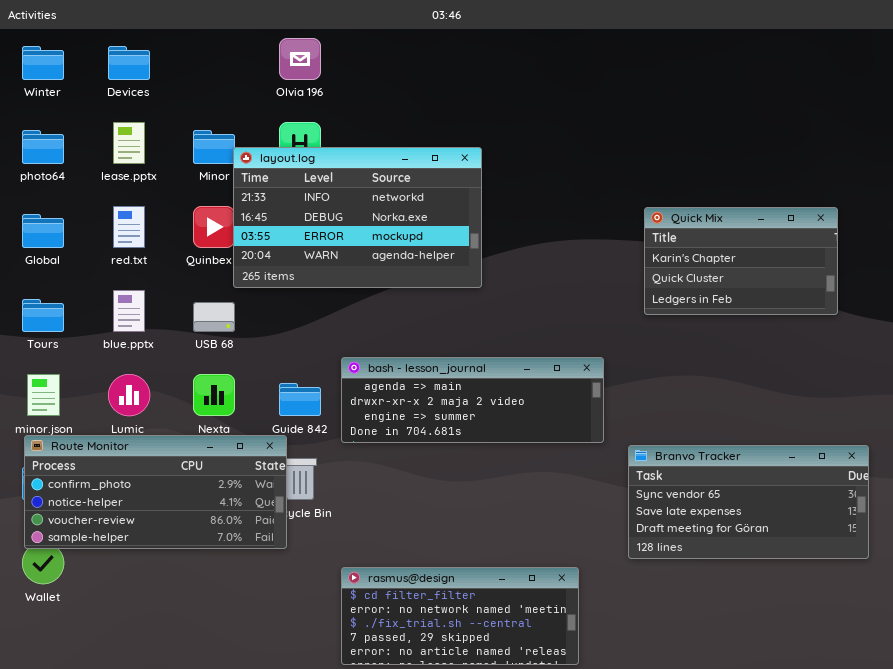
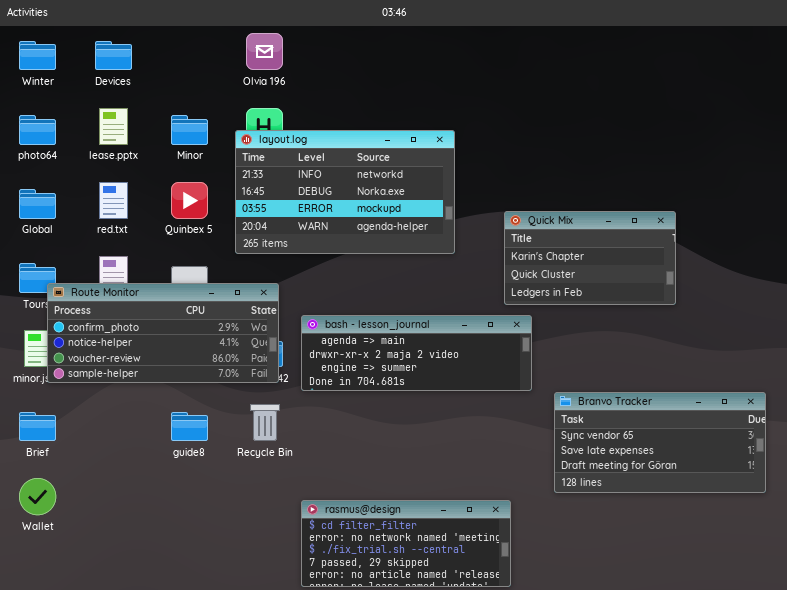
layout.log: [233,147,482,288] -> [235,130,455,254], moved
Quick Mix: [644,207,838,315] -> [504,211,676,305], moved
Route Monitor: [24,435,287,549] -> [47,283,279,383], moved

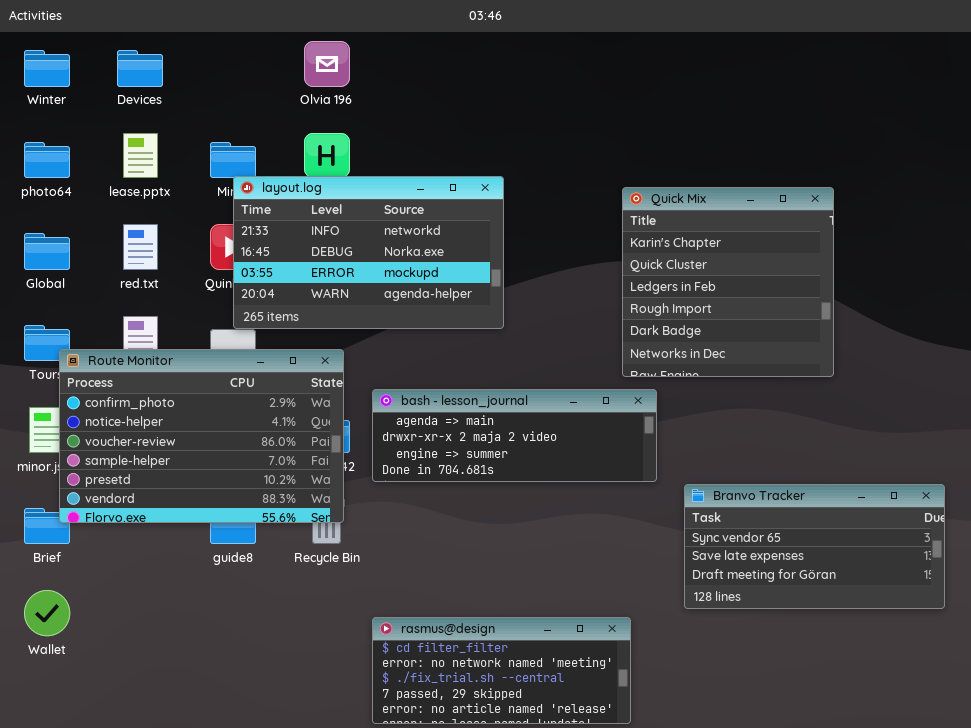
layout.log: [235,130,455,254] -> [233,176,504,329], moved
Quick Mix: [504,211,676,305] -> [622,187,834,377], resized
Route Monitor: [47,283,279,383] -> [59,349,344,523], resized

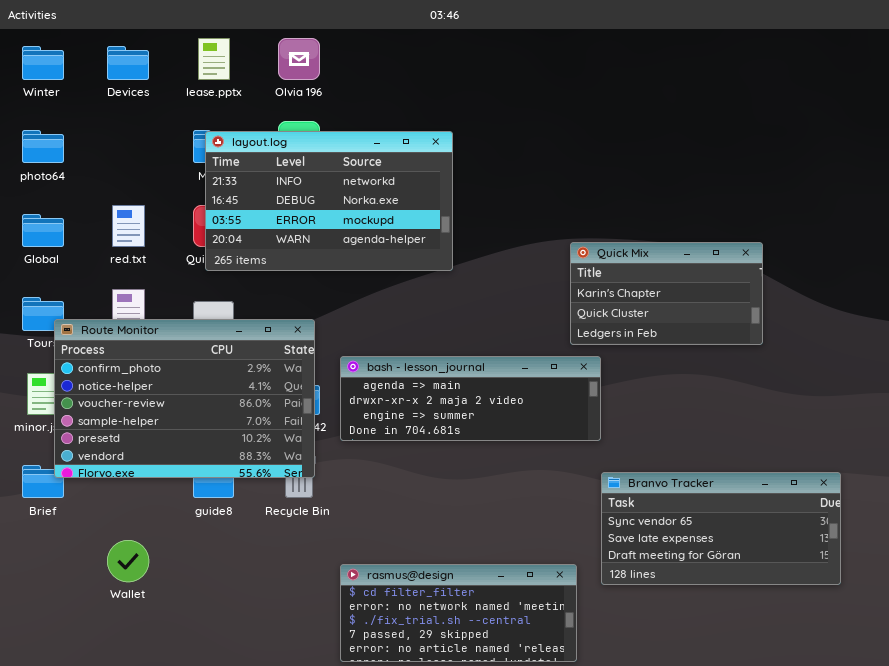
lease.pptx: [123,133,158,178] -> [198,38,230,80], moved
layout.log: [233,176,504,329] -> [205,131,453,271], moved
Quick Mix: [622,187,834,377] -> [570,242,763,345], resized
Branvo Tracker: [684,484,945,609] -> [601,472,841,585], moved
Wallet: [24,590,70,636] -> [107,540,149,582], moved

